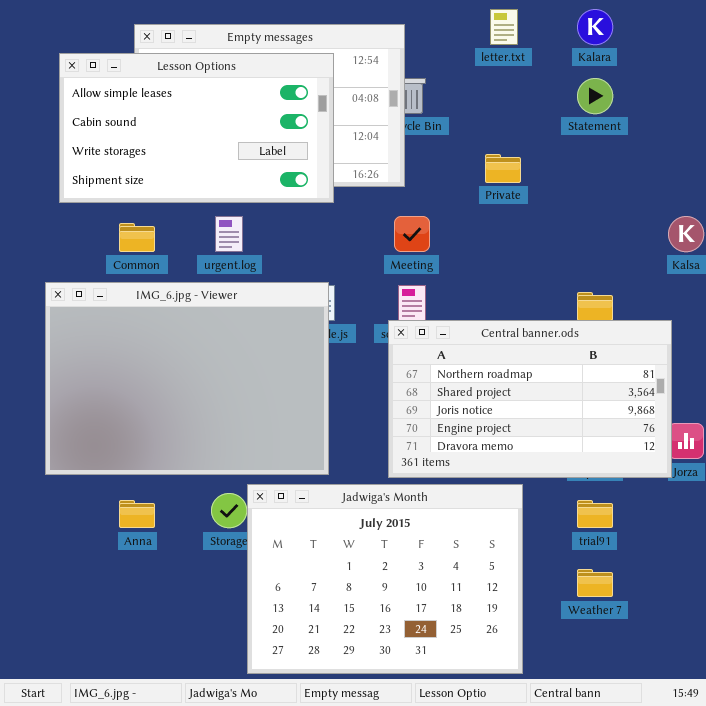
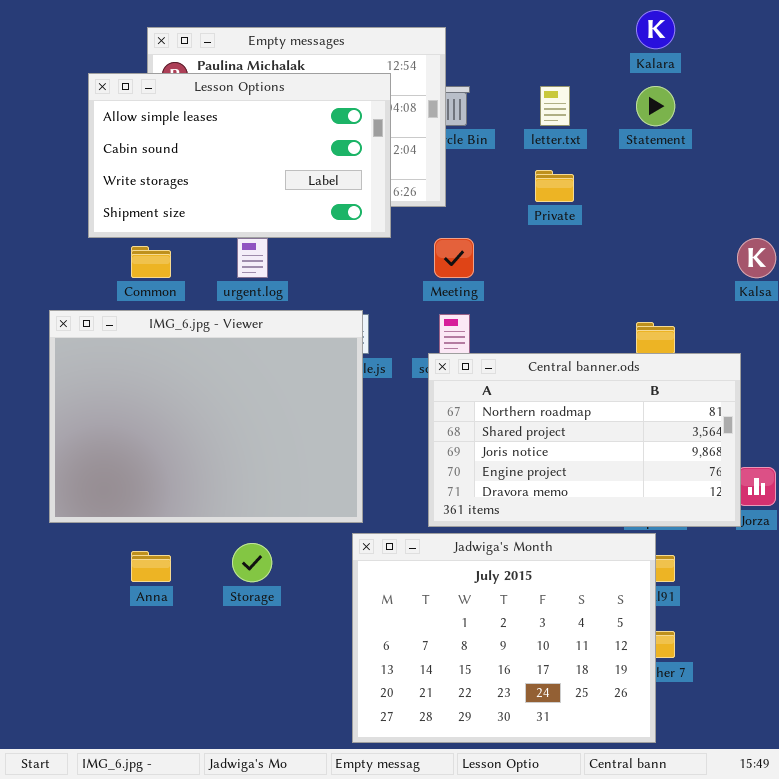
letter.txt: [490,9,518,45] -> [540,86,570,126], moved
Lesson Options: [59,53,334,203] -> [88,73,391,238], moved
Jadwiga's Month: [247,484,523,674] -> [352,533,656,743], moved

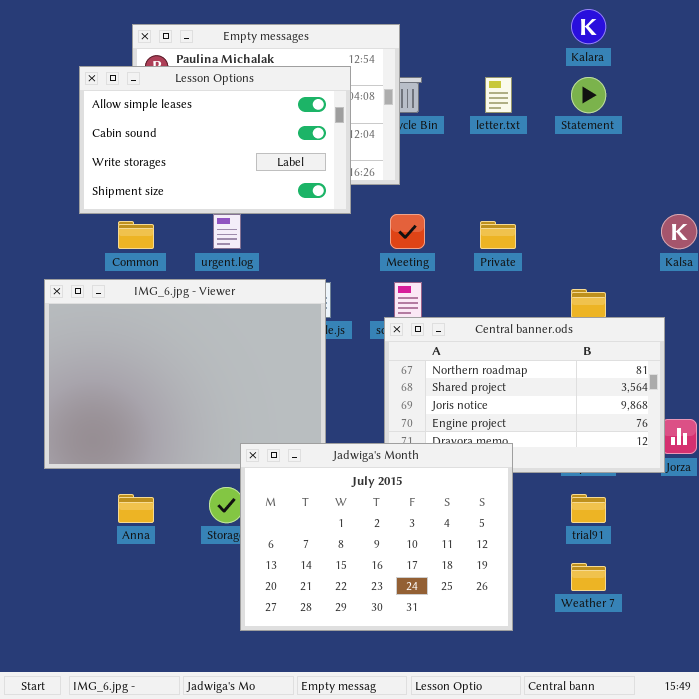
Private: [535,170,574,202] -> [480,221,516,249], moved
Jadwiga's Month: [352,533,656,743] -> [240,443,513,631], moved

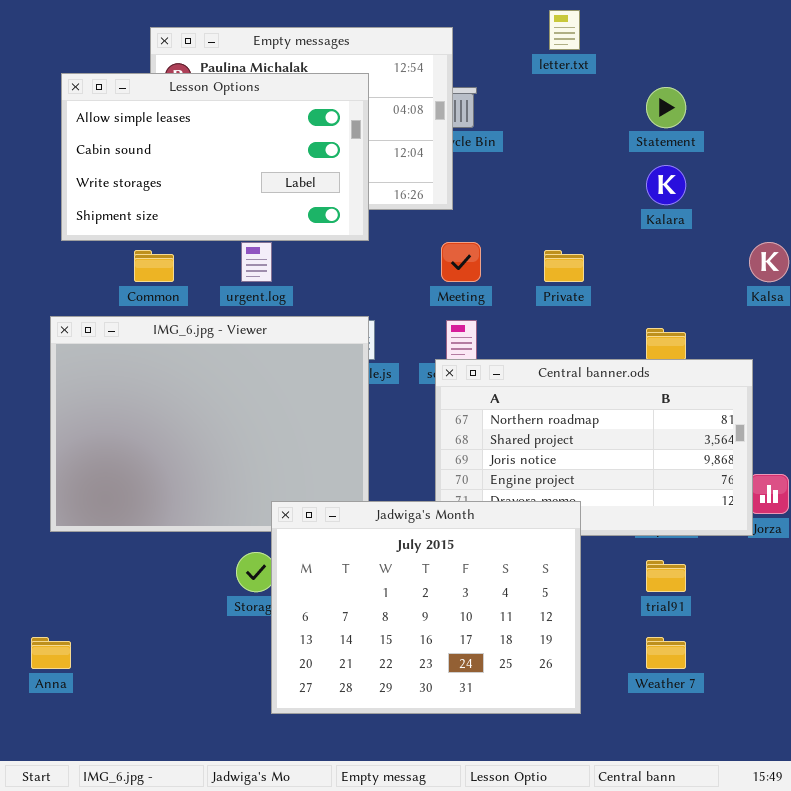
Kalara: [571,9,606,44] -> [646,165,686,205], moved
Lesson Options: [79,66,351,214] -> [61,73,369,241], moved
letter.txt: [485,77,512,113] -> [549,10,580,50], moved
Anna: [118,494,154,523] -> [31,637,71,669], moved

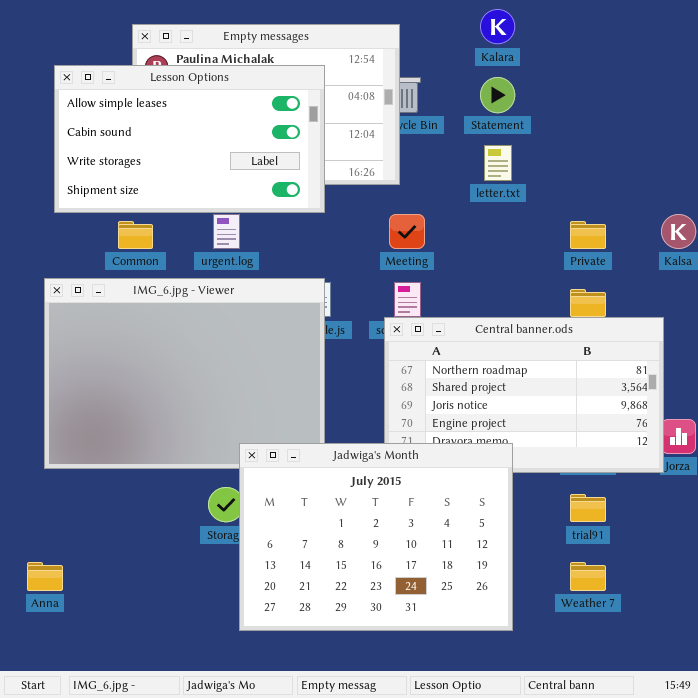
letter.txt: [549,10,580,50] -> [484,145,512,181], moved
Statement: [646,87,686,128] -> [480,77,515,113], moved
Kalara: [646,165,686,205] -> [480,9,515,44], moved
Private: [544,250,584,282] -> [570,221,606,249], moved

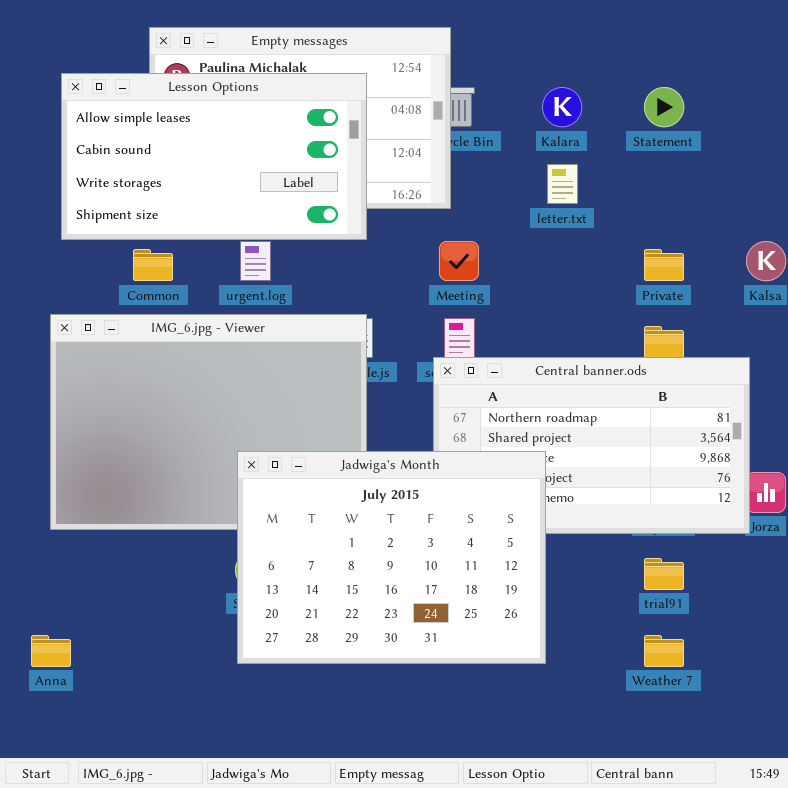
Kalara: [480,9,515,44] -> [542,87,582,127], moved
Statement: [480,77,515,113] -> [644,87,684,127], moved
Jadwiga's Month: [239,443,513,631] -> [237,451,546,664], moved

